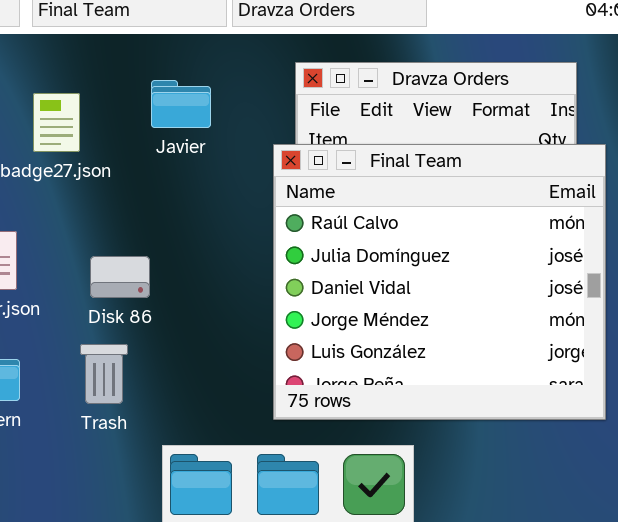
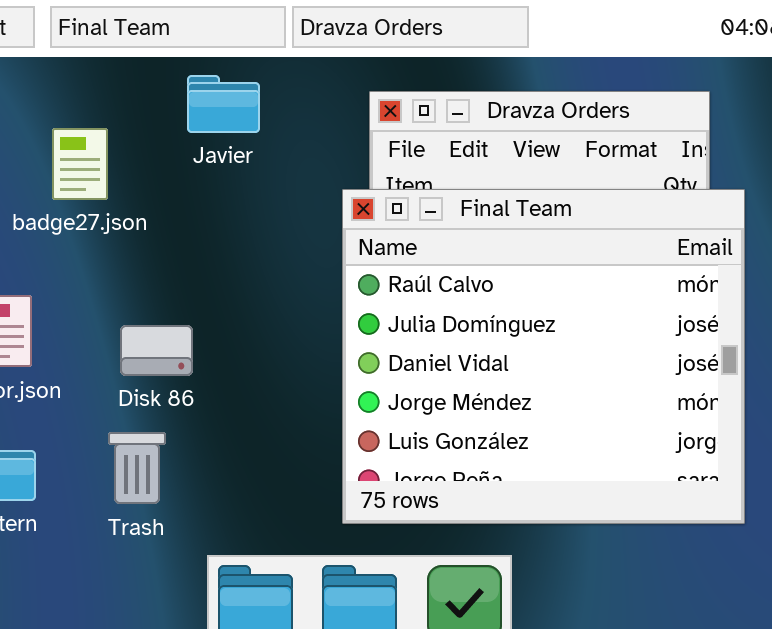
Javier: [151,80,211,128] -> [187,75,260,133], moved

